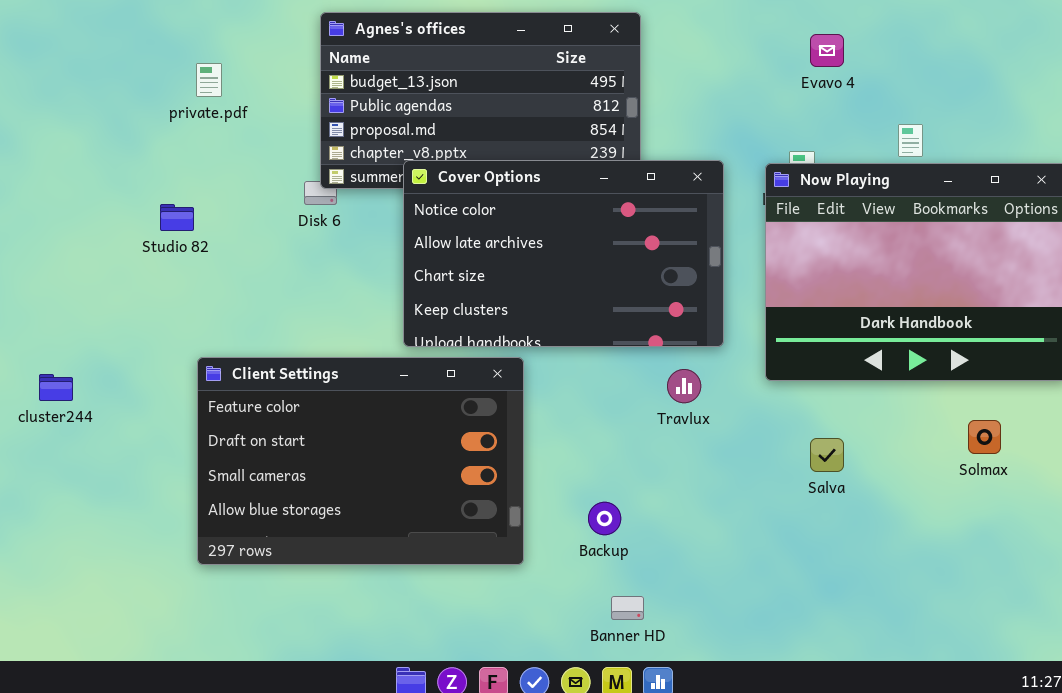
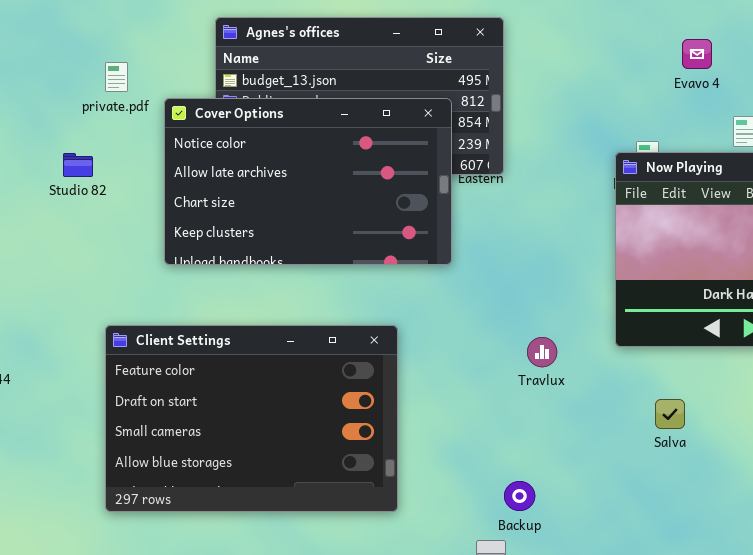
Evavo 4: [810,34,844,67] -> [682,39,712,69], moved
Cover Options: [403,160,724,347] -> [164,98,452,265], moved
Studio 82: [160,204,194,231] -> [63,153,93,177], moved
Backup: [588,502,621,535] -> [504,481,535,511], moved

